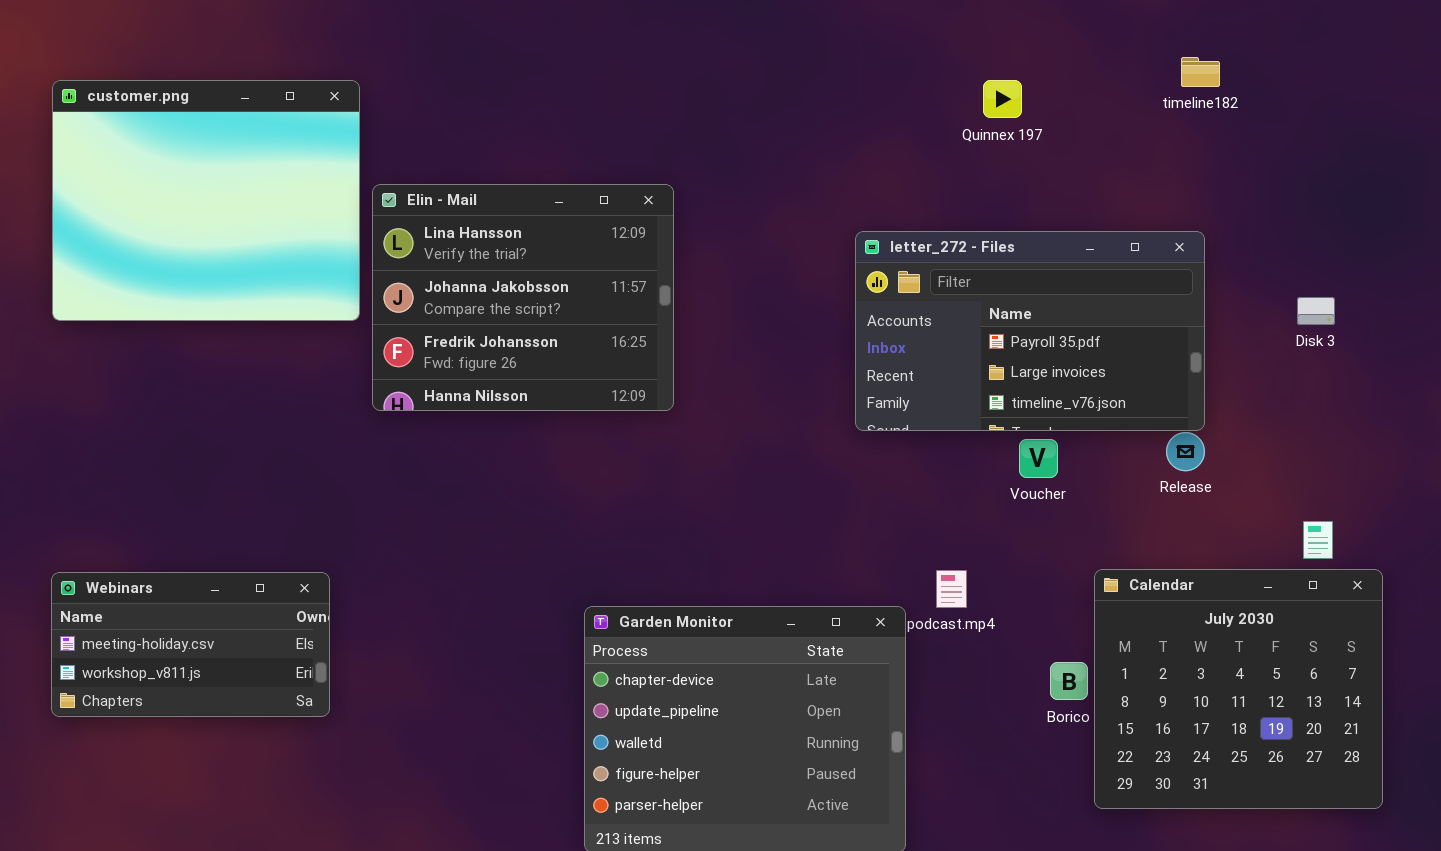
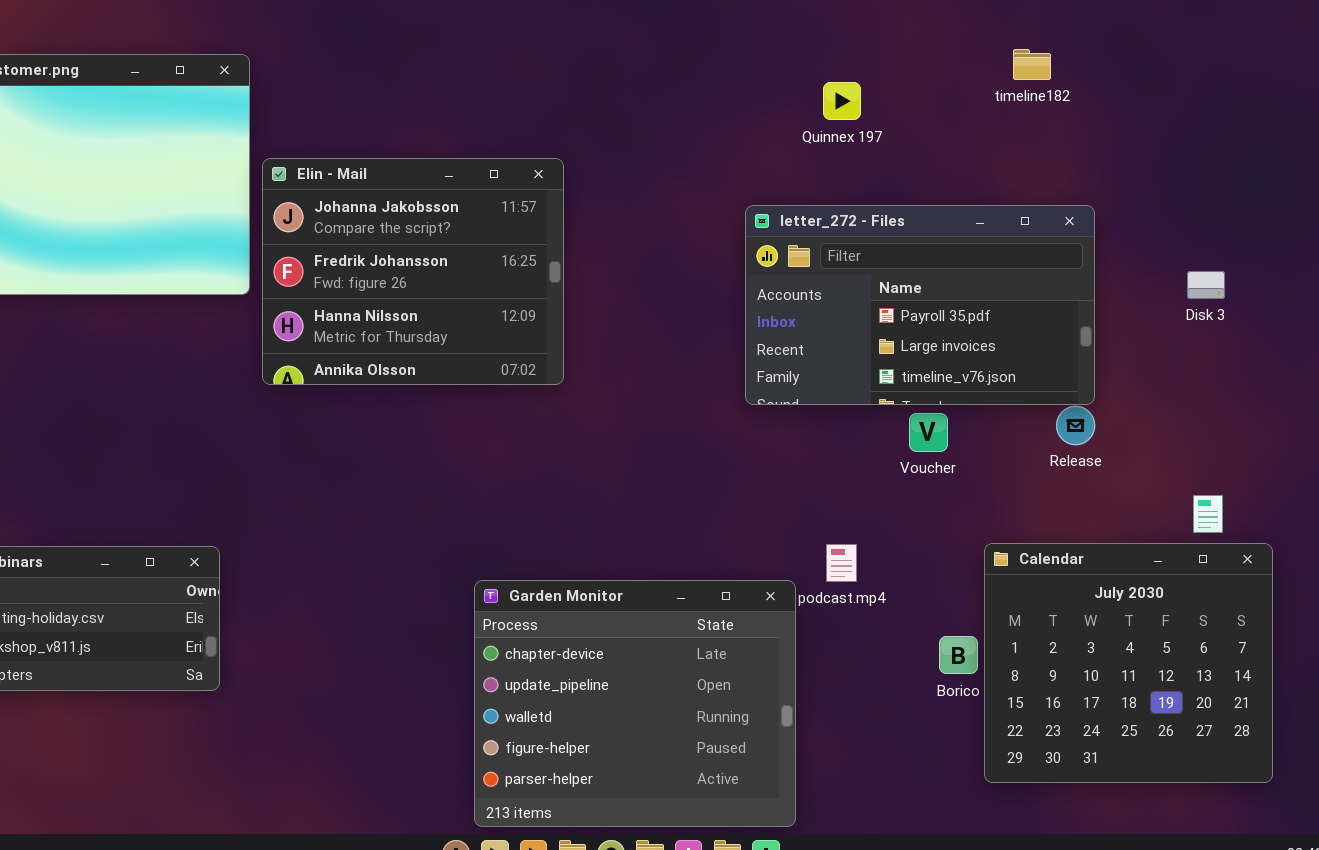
timeline182: [1181,57,1220,87] -> [1013,49,1051,80], moved
Quinnex 197: [983,80,1022,118] -> [823,82,861,120], moved
Elin - Mail: [372,184,674,411] -> [262,158,564,385], scrolled down 1 row

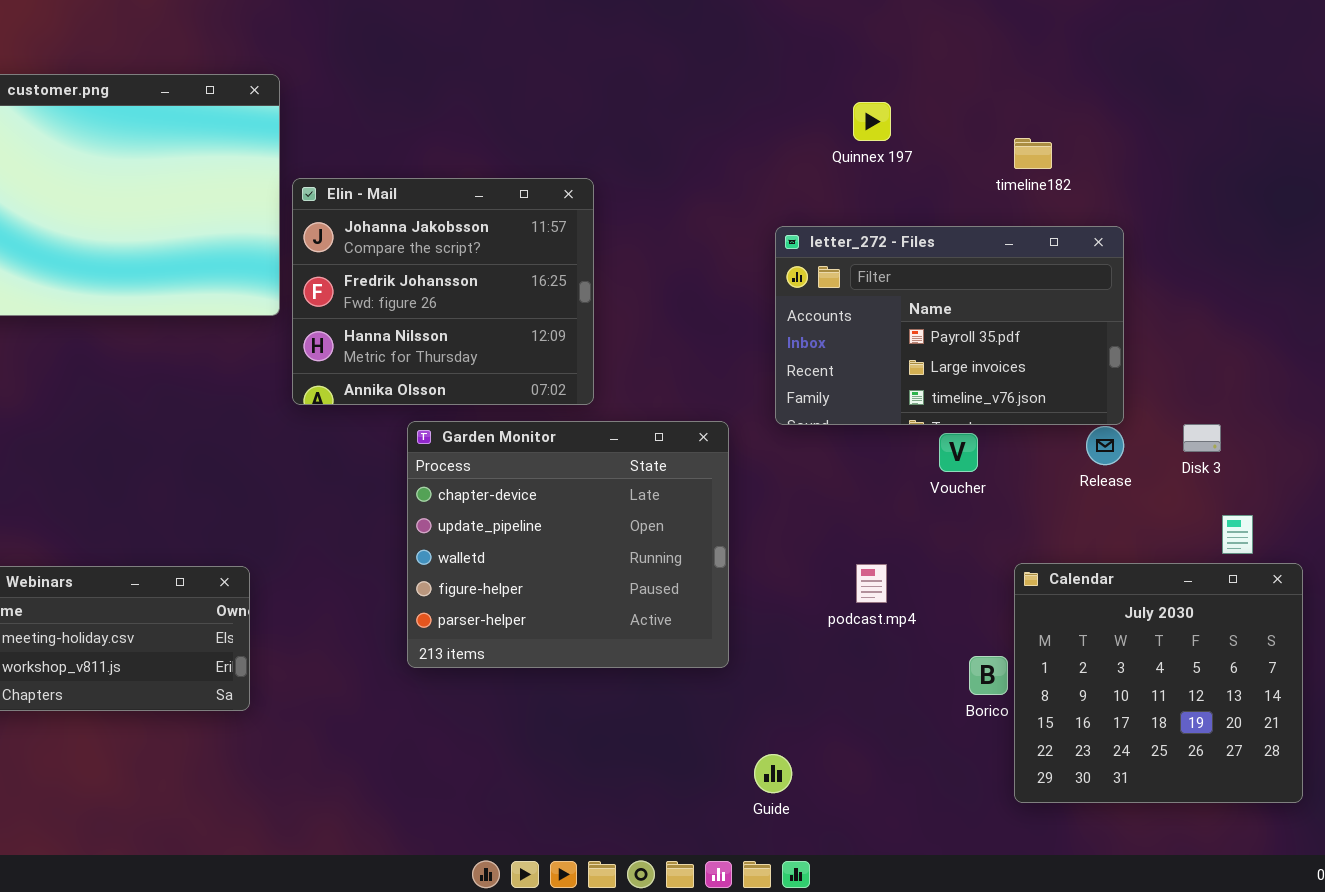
timeline182: [1013,49,1051,80] -> [1014,138,1052,169], moved
Disk 3: [1187,271,1225,299] -> [1183,424,1221,452], moved
Garden Monitor: [474,580,796,827] -> [407,421,729,668], moved

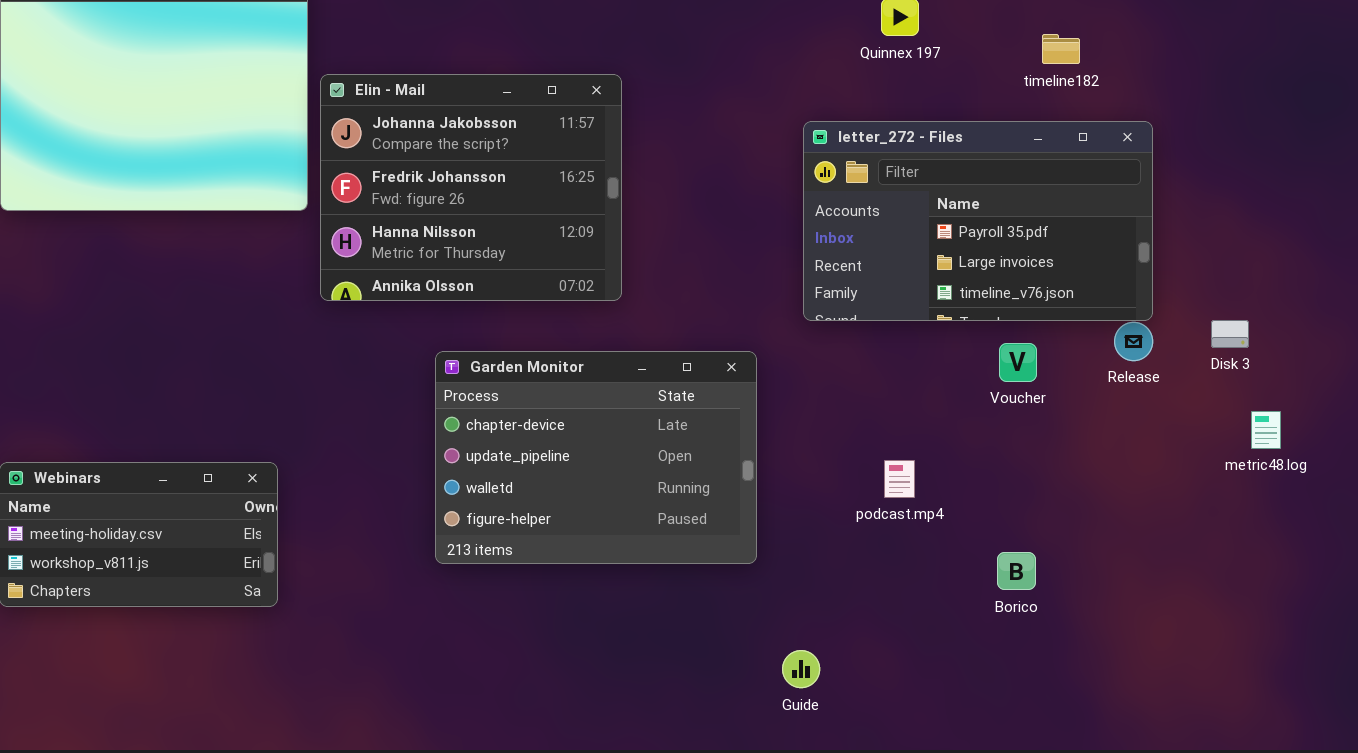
Garden Monitor: [407,421,729,668] -> [435,351,757,564], resized
Voucher: [939,433,978,472] -> [999,343,1037,382], moved
Calendar: [1014,563,1303,803] -> none, closed

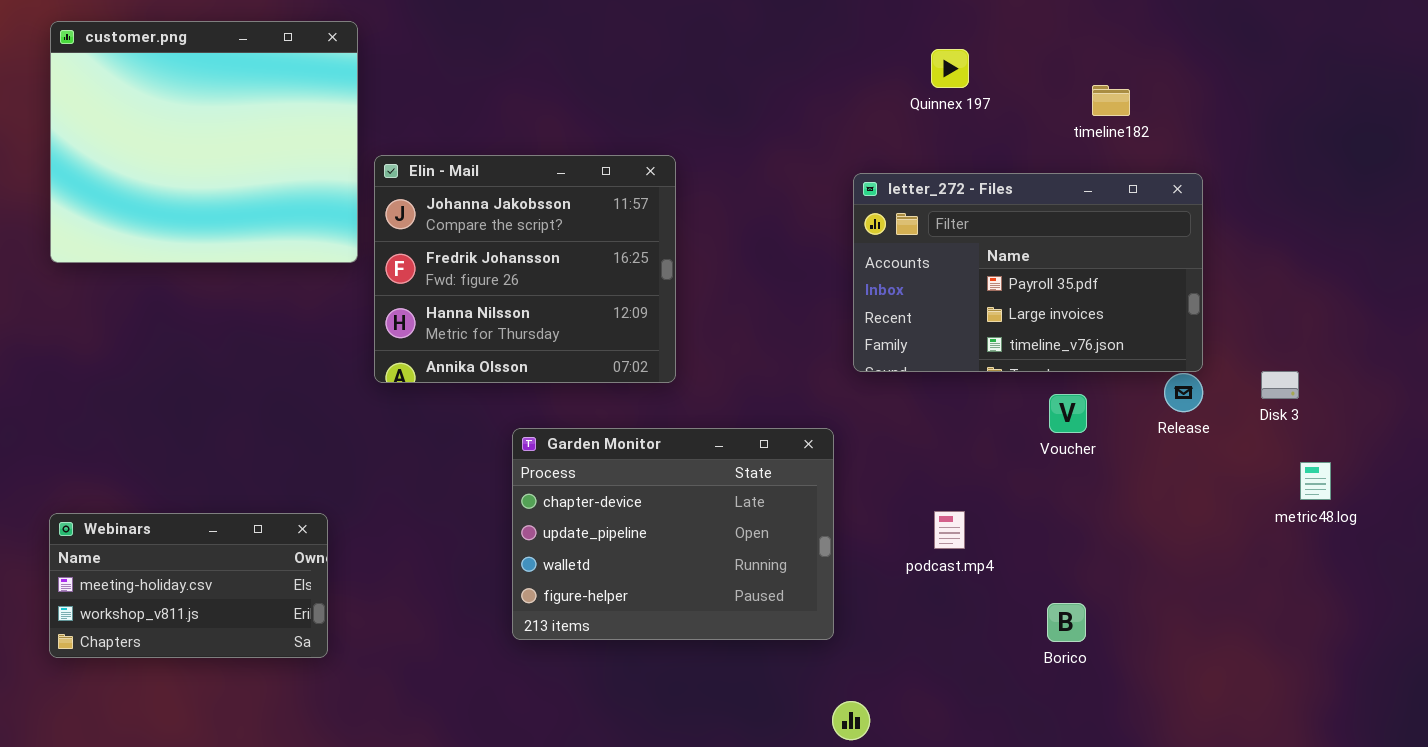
Elin - Mail: [320,74,622,301] -> [374,155,676,383], moved
Garden Monitor: [435,351,757,564] -> [512,428,834,640], moved

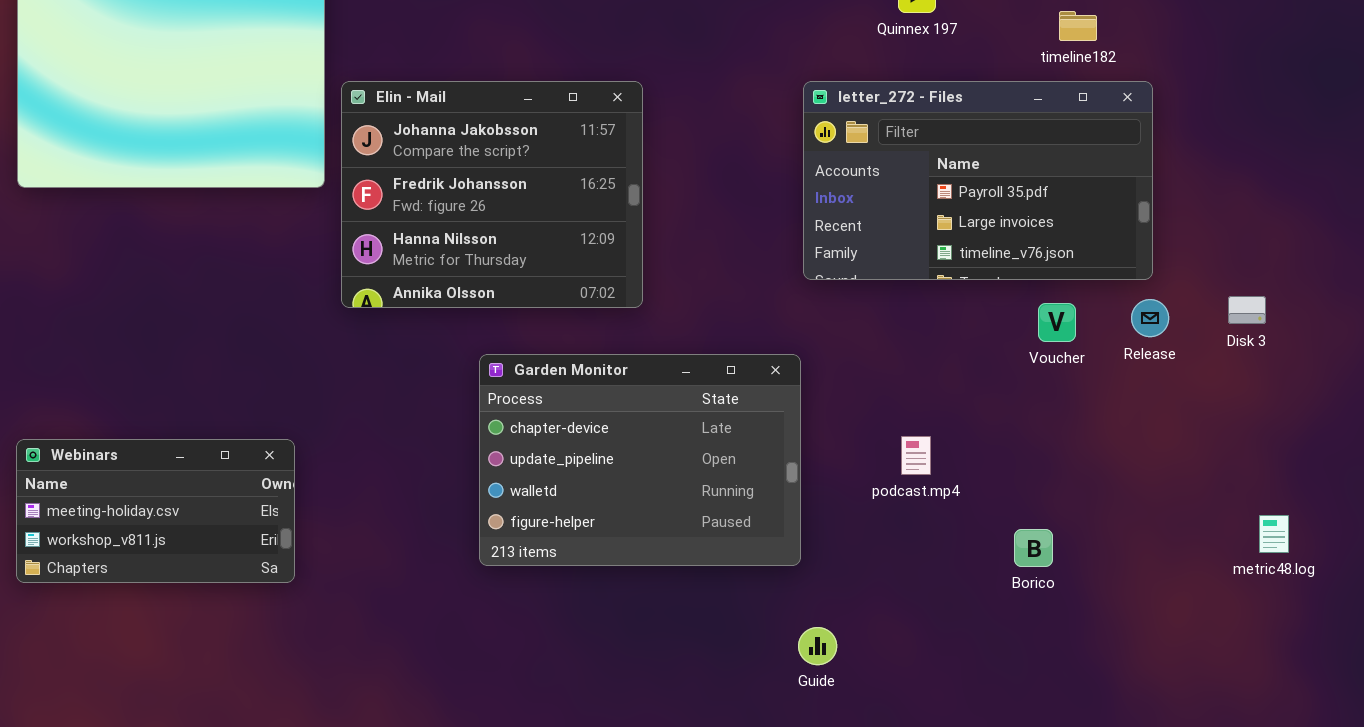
letter_272 - Files: [853,173,1203,372] -> [803,81,1153,280], moved
Voucher: [1049,394,1087,433] -> [1038,303,1076,342], moved
metric48.log: [1300,462,1331,500] -> [1259,515,1289,553], moved

